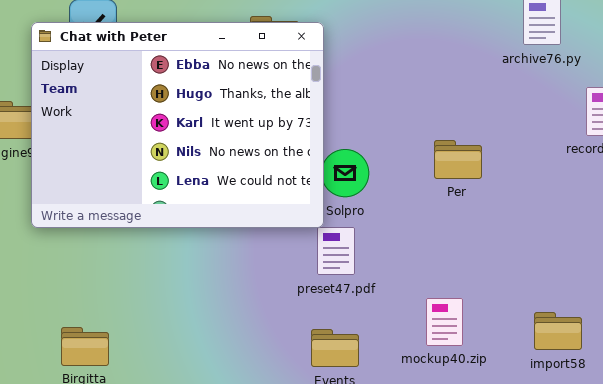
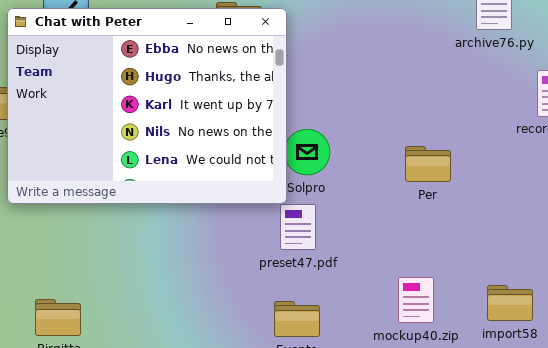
Per: [434,140,482,179] -> [405,146,451,182], moved
mockup40.zip: [426,298,463,346] -> [398,277,434,323], moved

